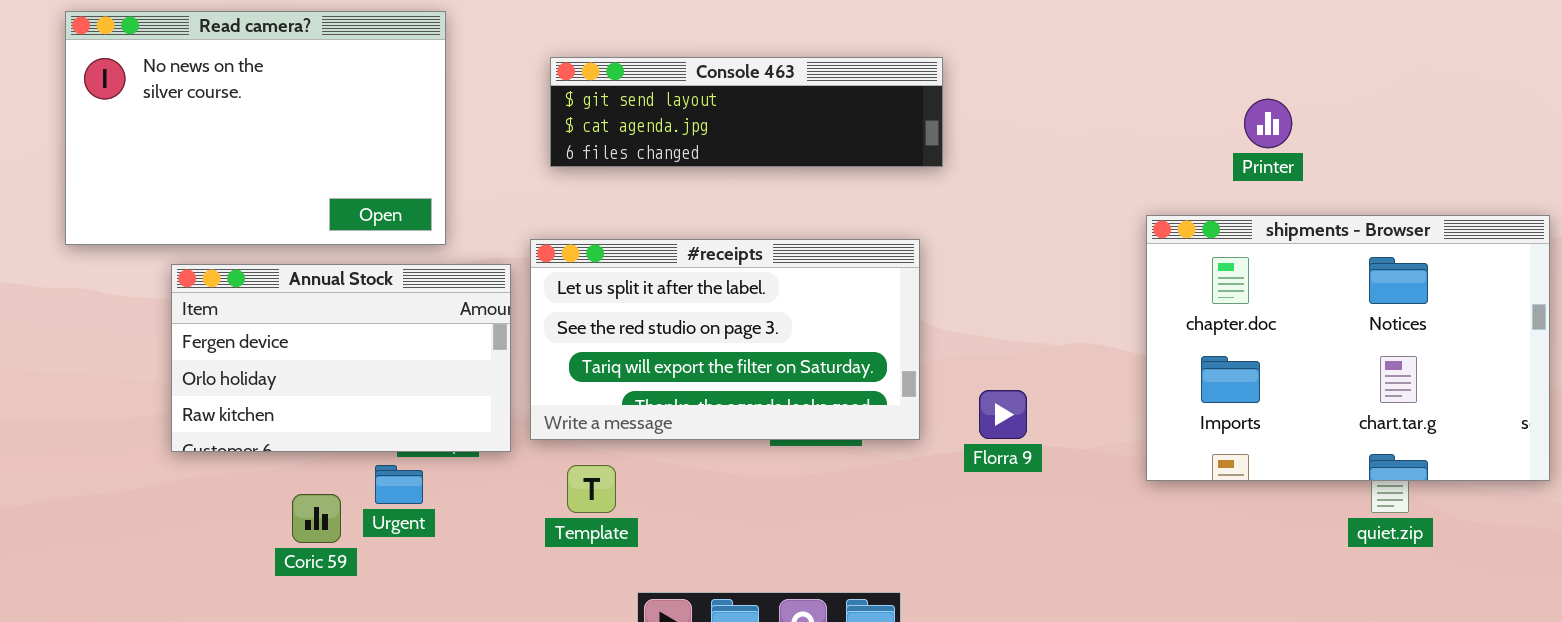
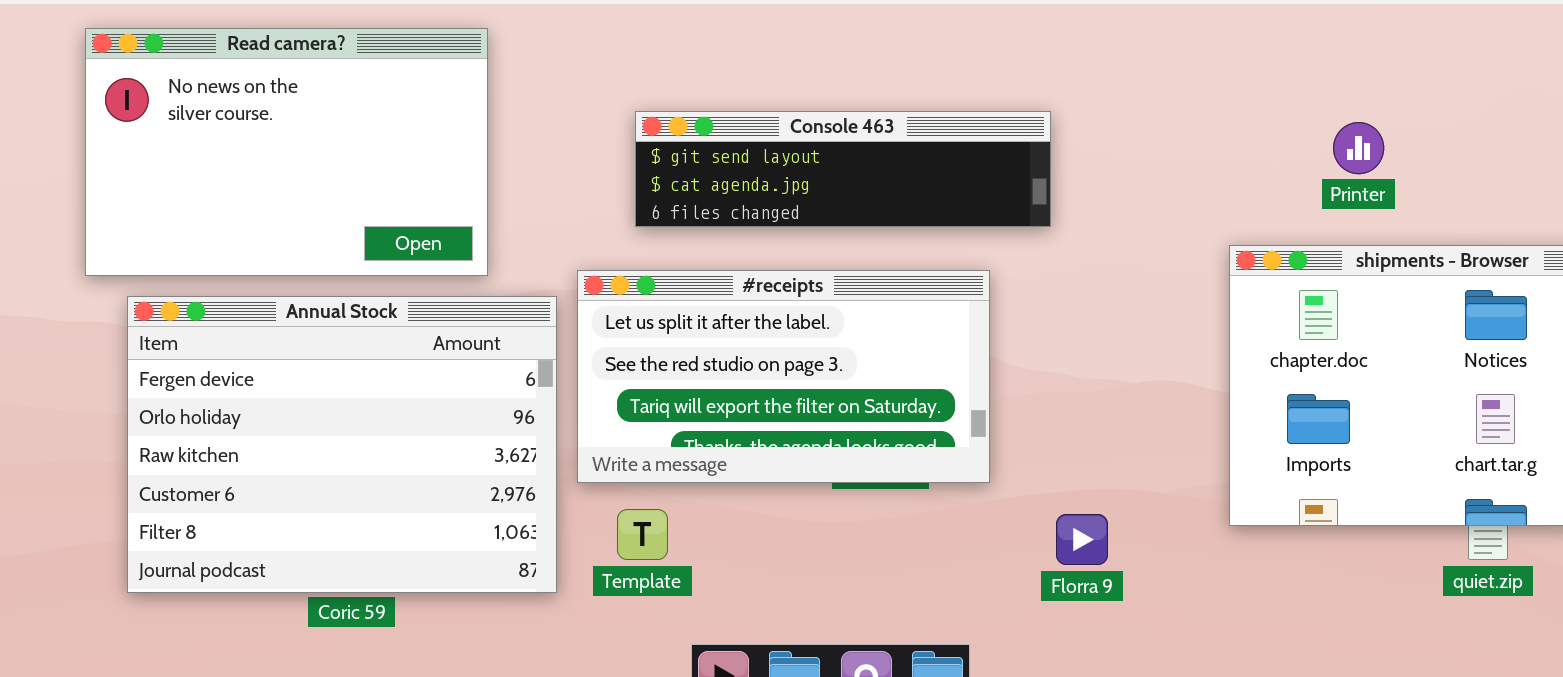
Console 463: [550,57,943,167] -> [635,111,1051,227], moved
Annual Stock: [171,264,511,452] -> [127,296,557,593], resized
Florra 9: [979,390,1027,439] -> [1056,514,1108,565], moved

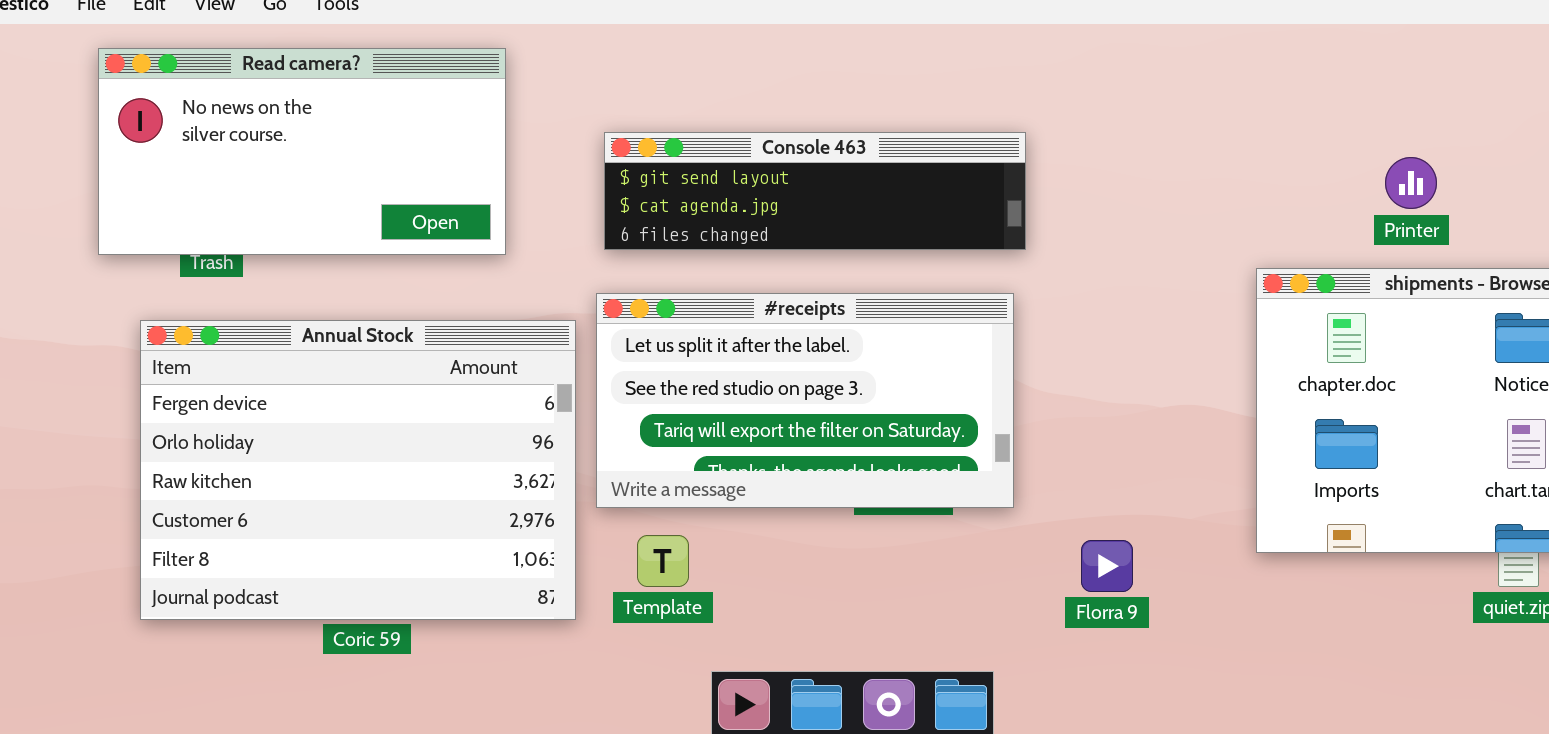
Read camera?: [85,28,488,276] -> [98,48,506,255], resized
Console 463: [635,111,1051,227] -> [604,132,1026,250], moved
Printer: [1333,122,1384,174] -> [1385,157,1437,209], moved

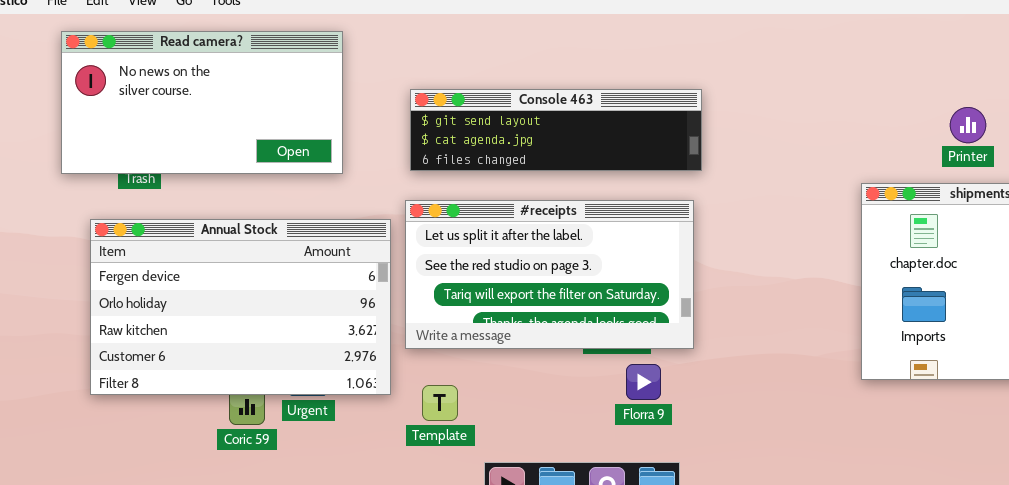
Annual Stock: [140,320,576,620] -> [90,219,391,395], resized
Template: [637,535,689,587] -> [422,385,458,421], moved
Florra 9: [1081,540,1133,592] -> [626,364,661,400], moved

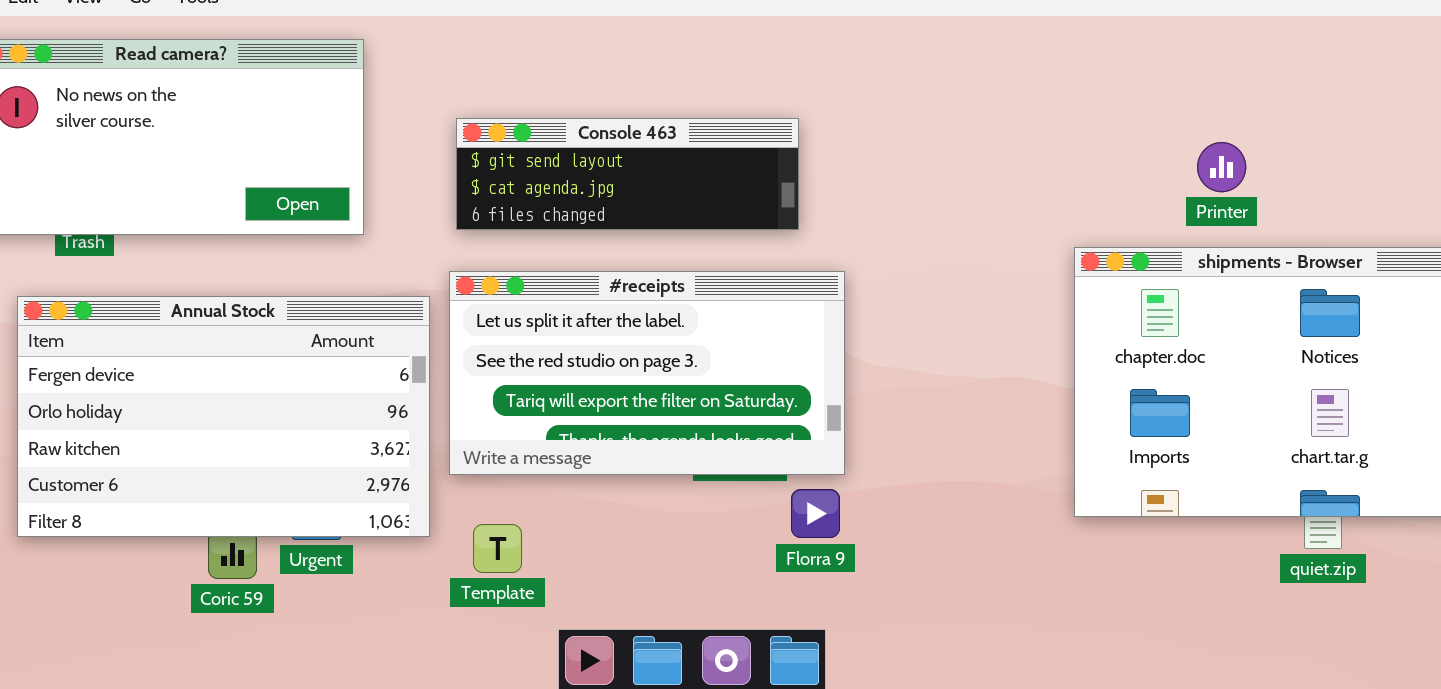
Console 463: [410,89,702,171] -> [456,118,799,230], resized
Florra 9: [626,364,661,400] -> [791,489,840,538], moved

